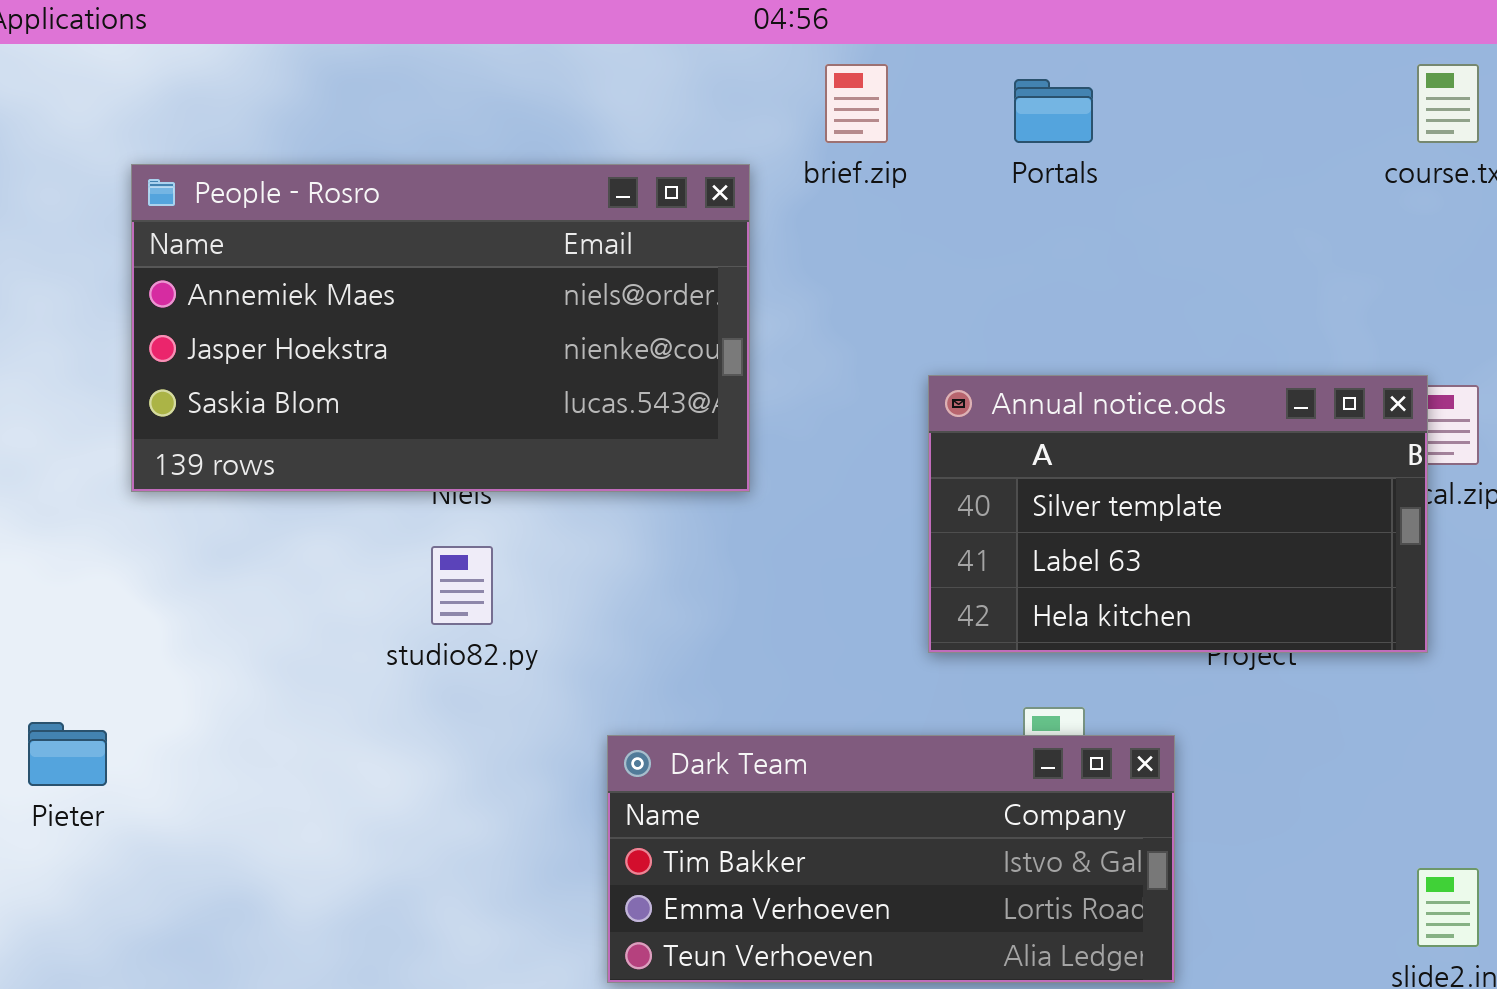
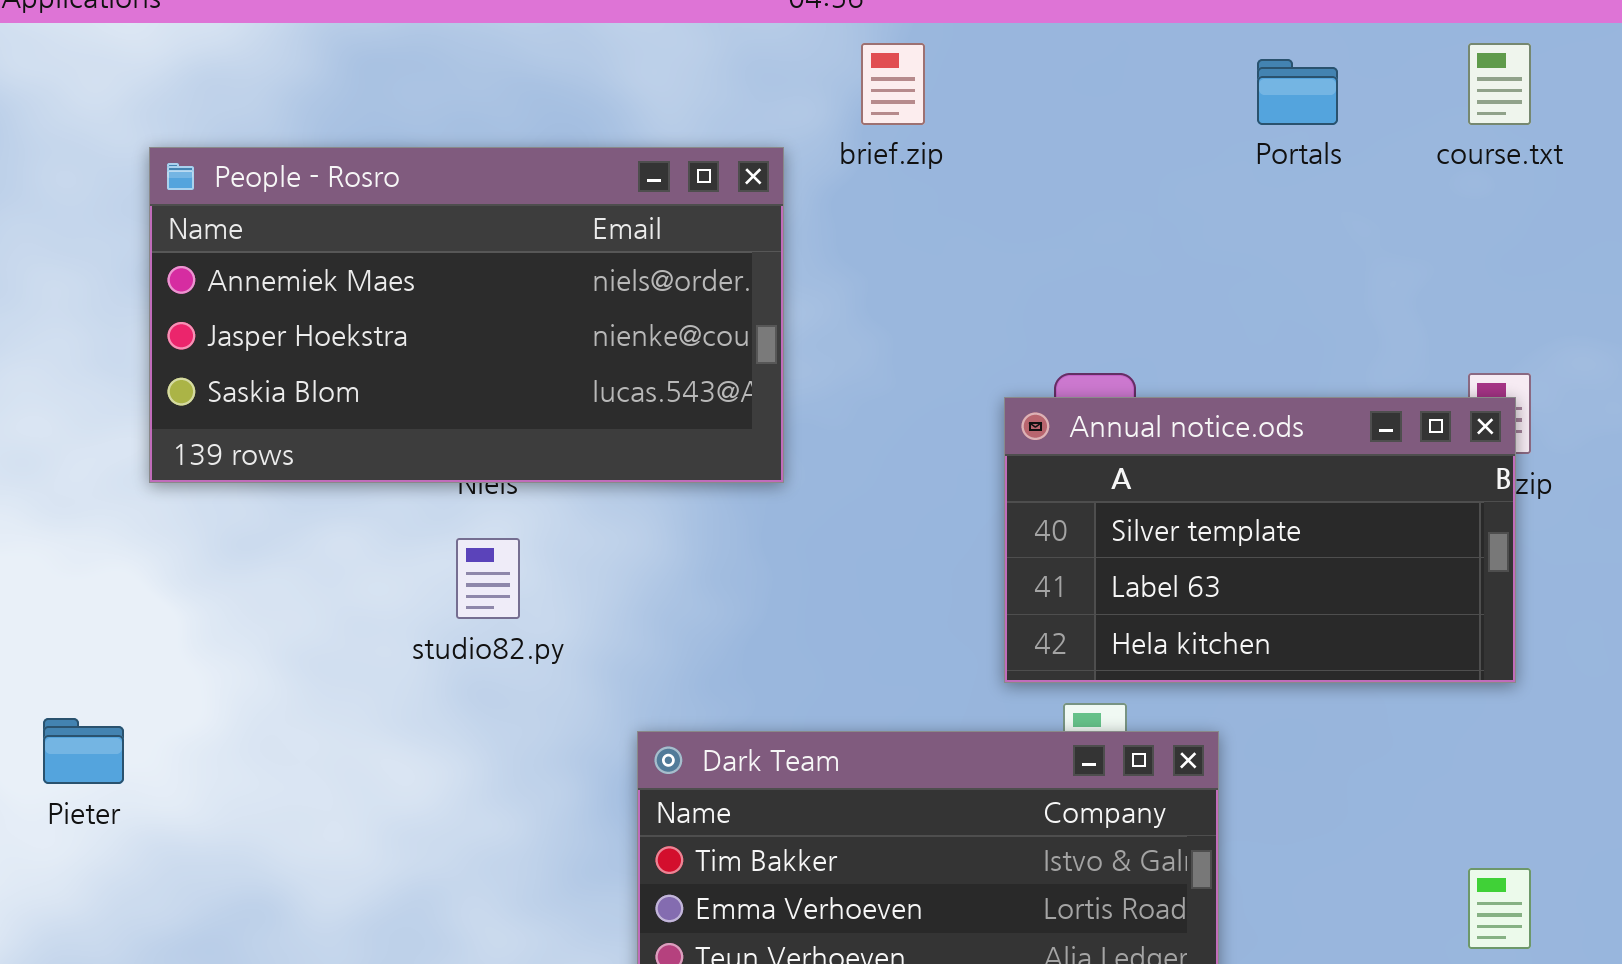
Portals: [1014,79,1093,143] -> [1257,59,1338,125], moved
Annual notice.ods: [928,375,1428,653] -> [1004,397,1516,683], moved

